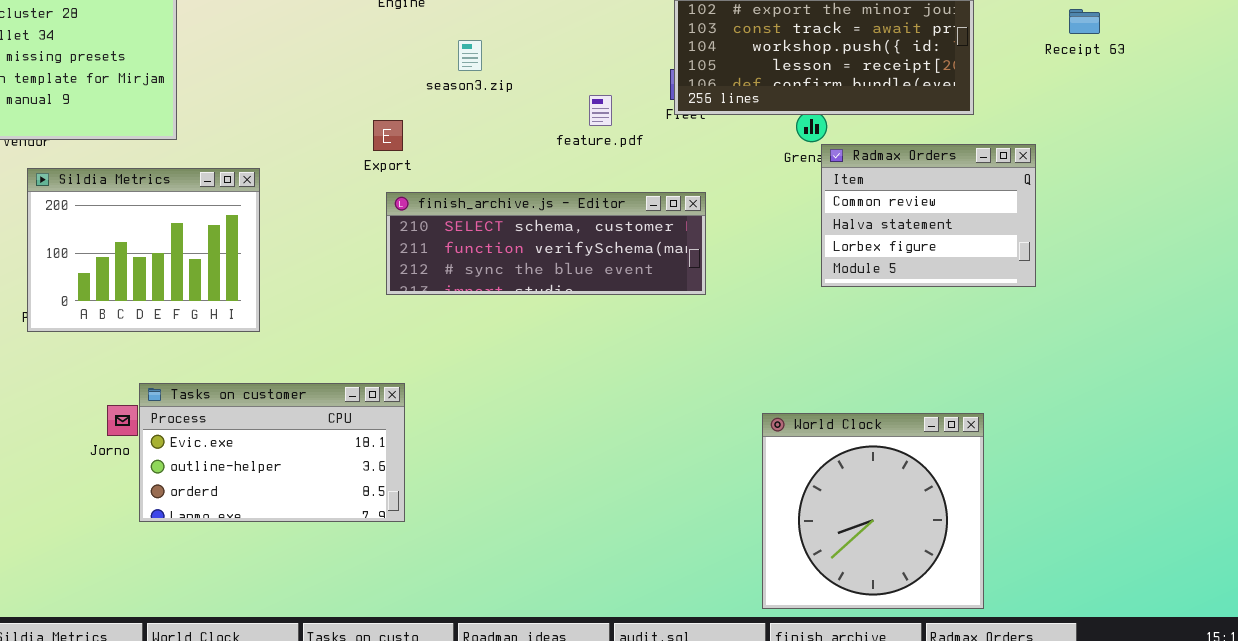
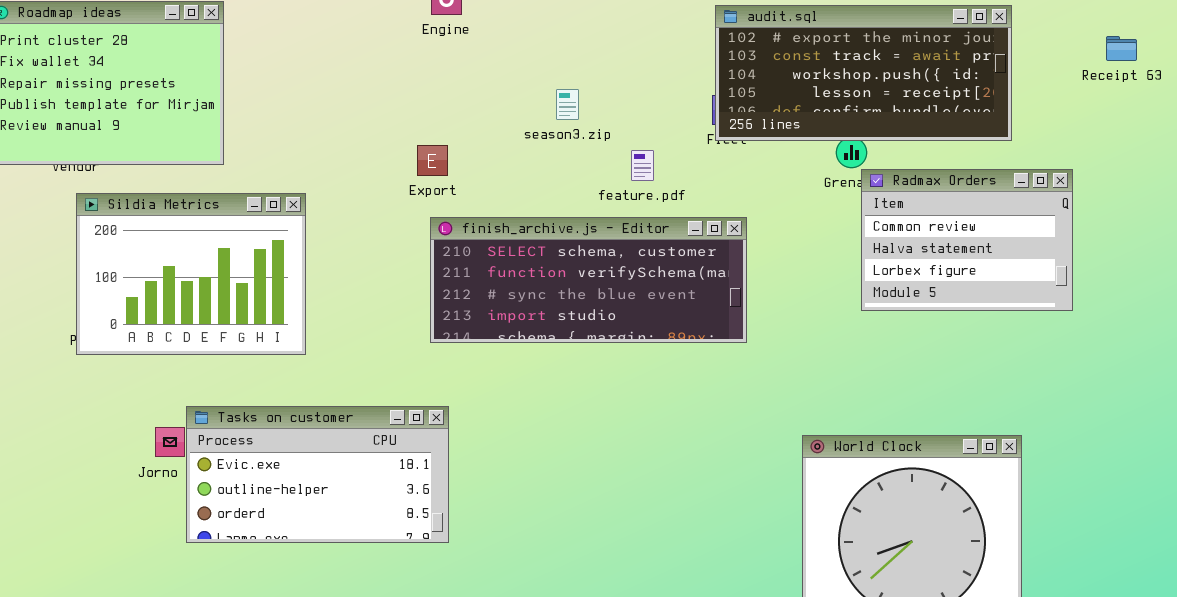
season3.zip: [458,40,482,71] -> [556,89,579,120], moved
feature.pdf: [589,95,612,126] -> [631,150,654,181], moved
finish_archive.js - Editor: [386,192,706,295] -> [430,217,747,343], resized

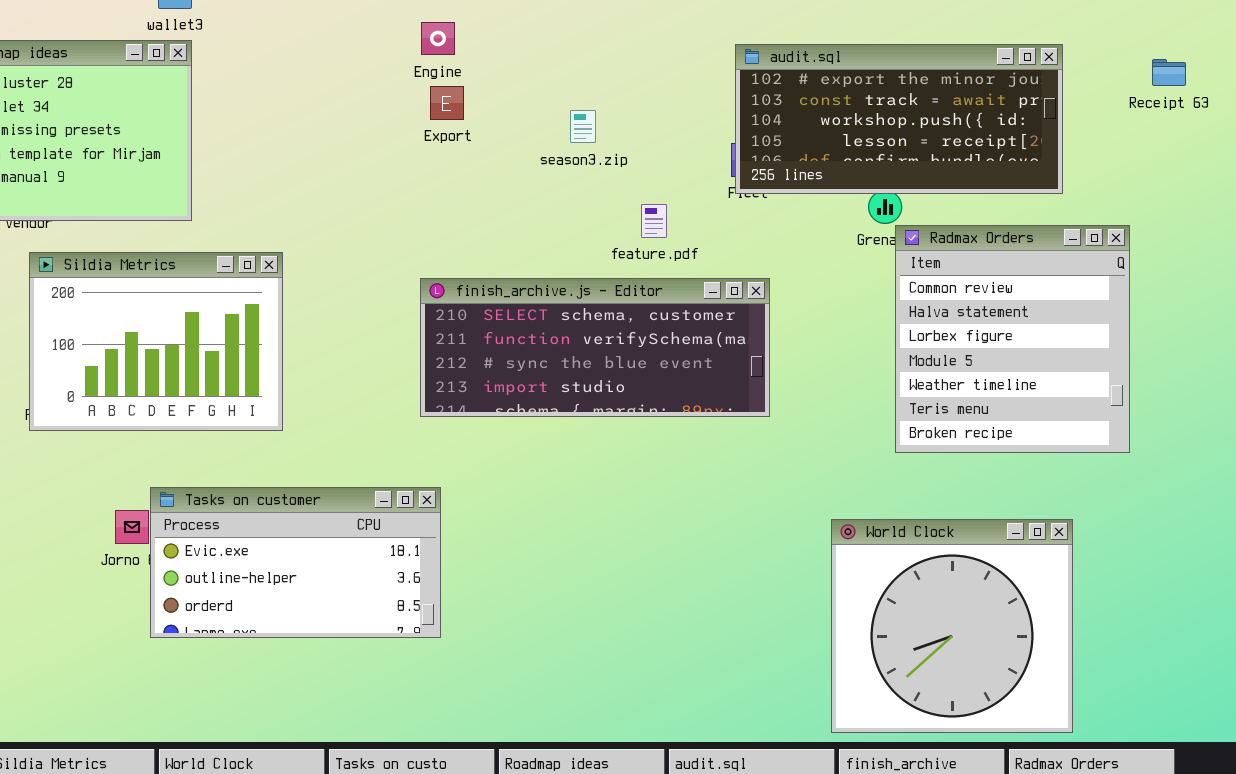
Receipt 63: [1106,36,1137,61] -> [1152,59,1186,86], moved
season3.zip: [556,89,579,120] -> [570,110,596,143], moved
Export: [417,145,448,176] -> [430,86,464,120], moved
Radmax Orders: [861,169,1073,311] -> [895,225,1130,453], resized

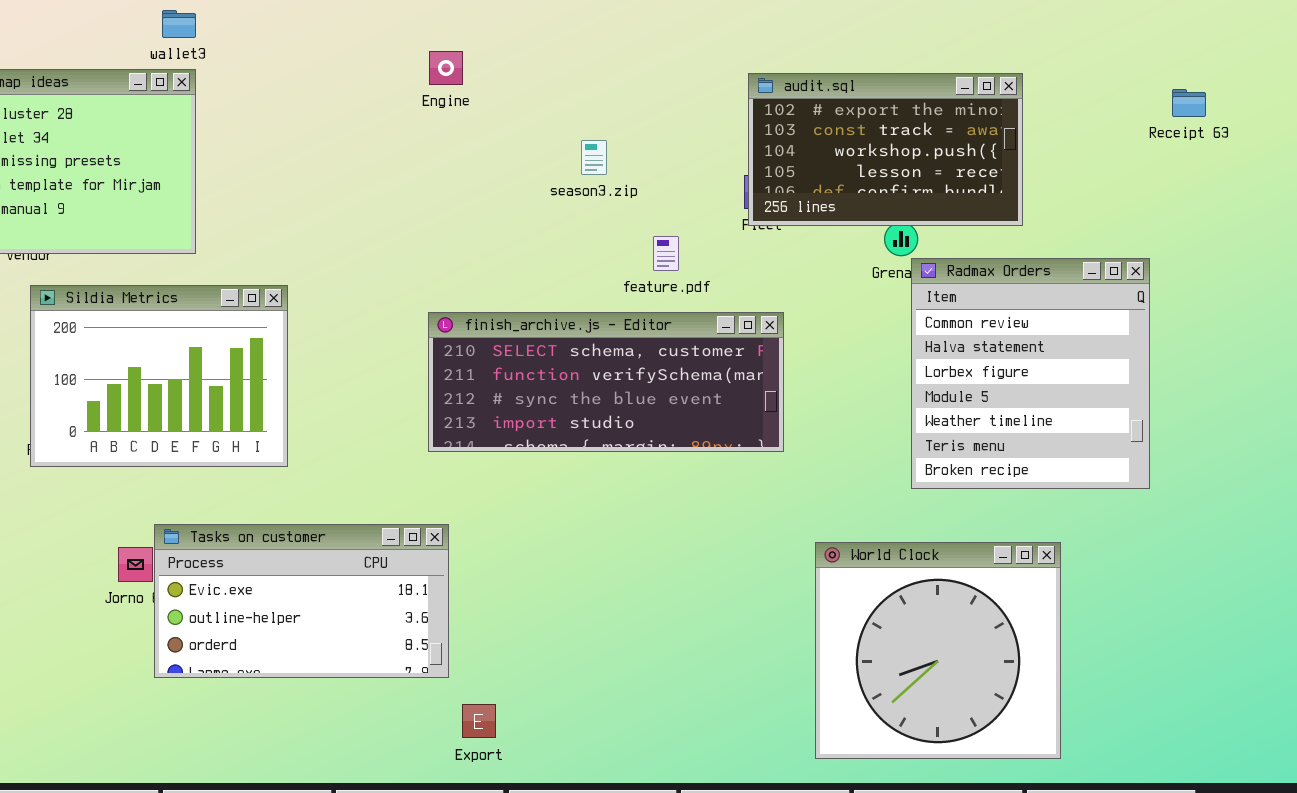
audit.sql: [735,44,1063,194] -> [748,73,1023,226], resized
Export: [430,86,464,120] -> [462,704,496,738], moved
World Clock: [831,519,1073,733] -> [815,542,1061,759], moved

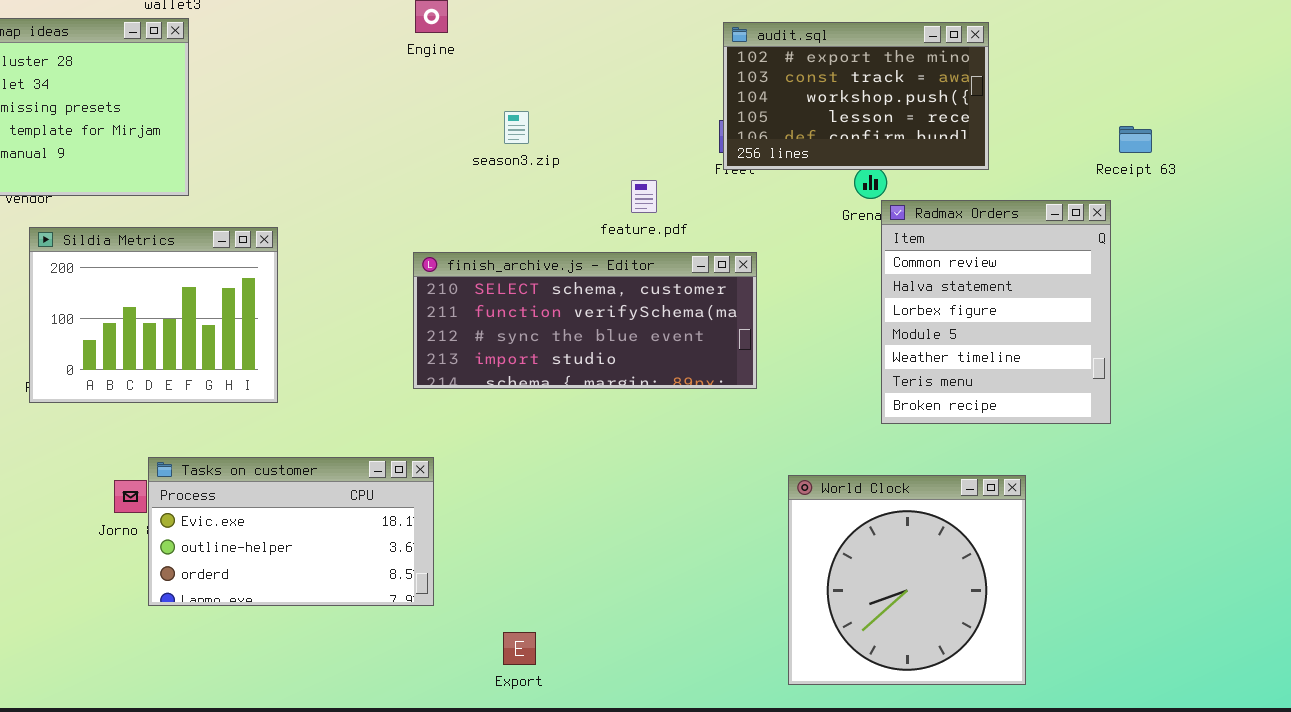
Receipt 63: [1172,89,1206,117] -> [1119,126,1152,153], moved
season3.zip: [581,140,607,175] -> [504,111,529,144], moved
Export: [462,704,496,738] -> [503,632,536,665], moved

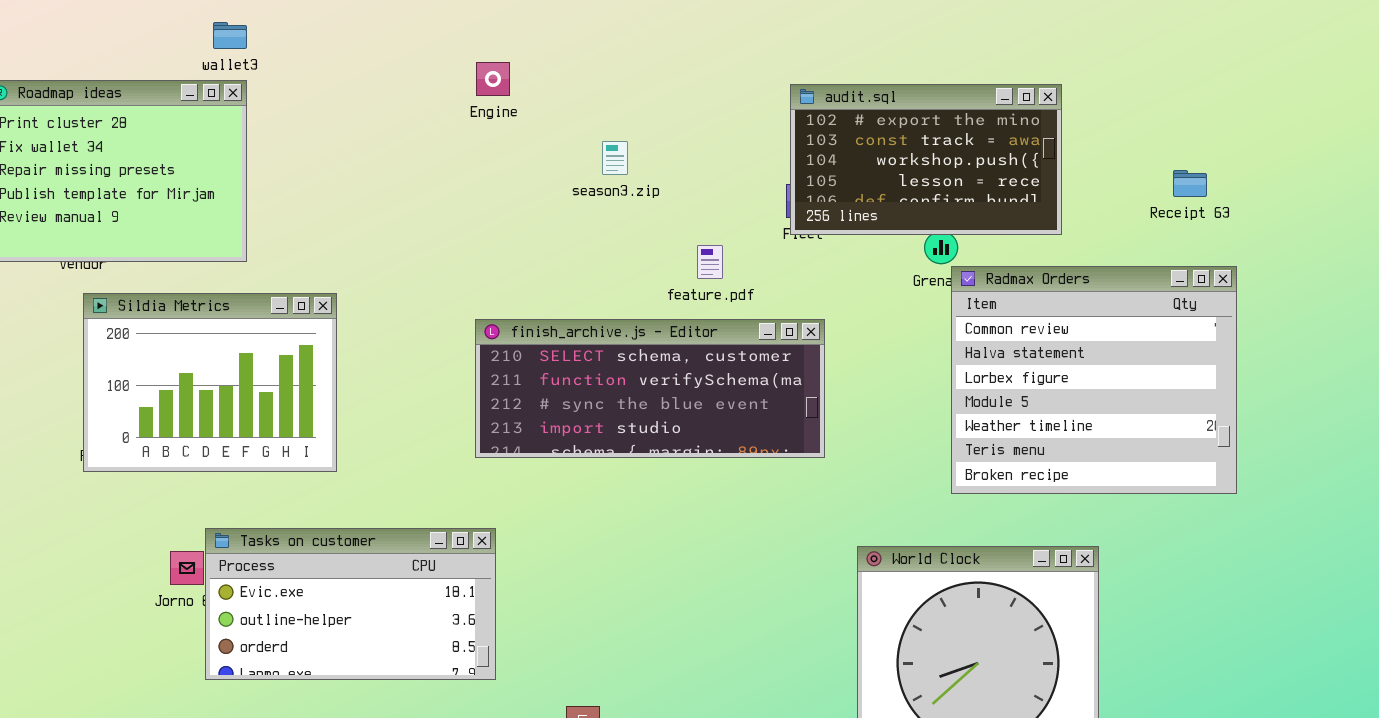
season3.zip: [504,111,529,144] -> [602,141,628,175], moved
Receipt 63: [1119,126,1152,153] -> [1173,170,1207,197], moved
Radmax Orders: [881,200,1111,424] -> [951,266,1237,494], resized

